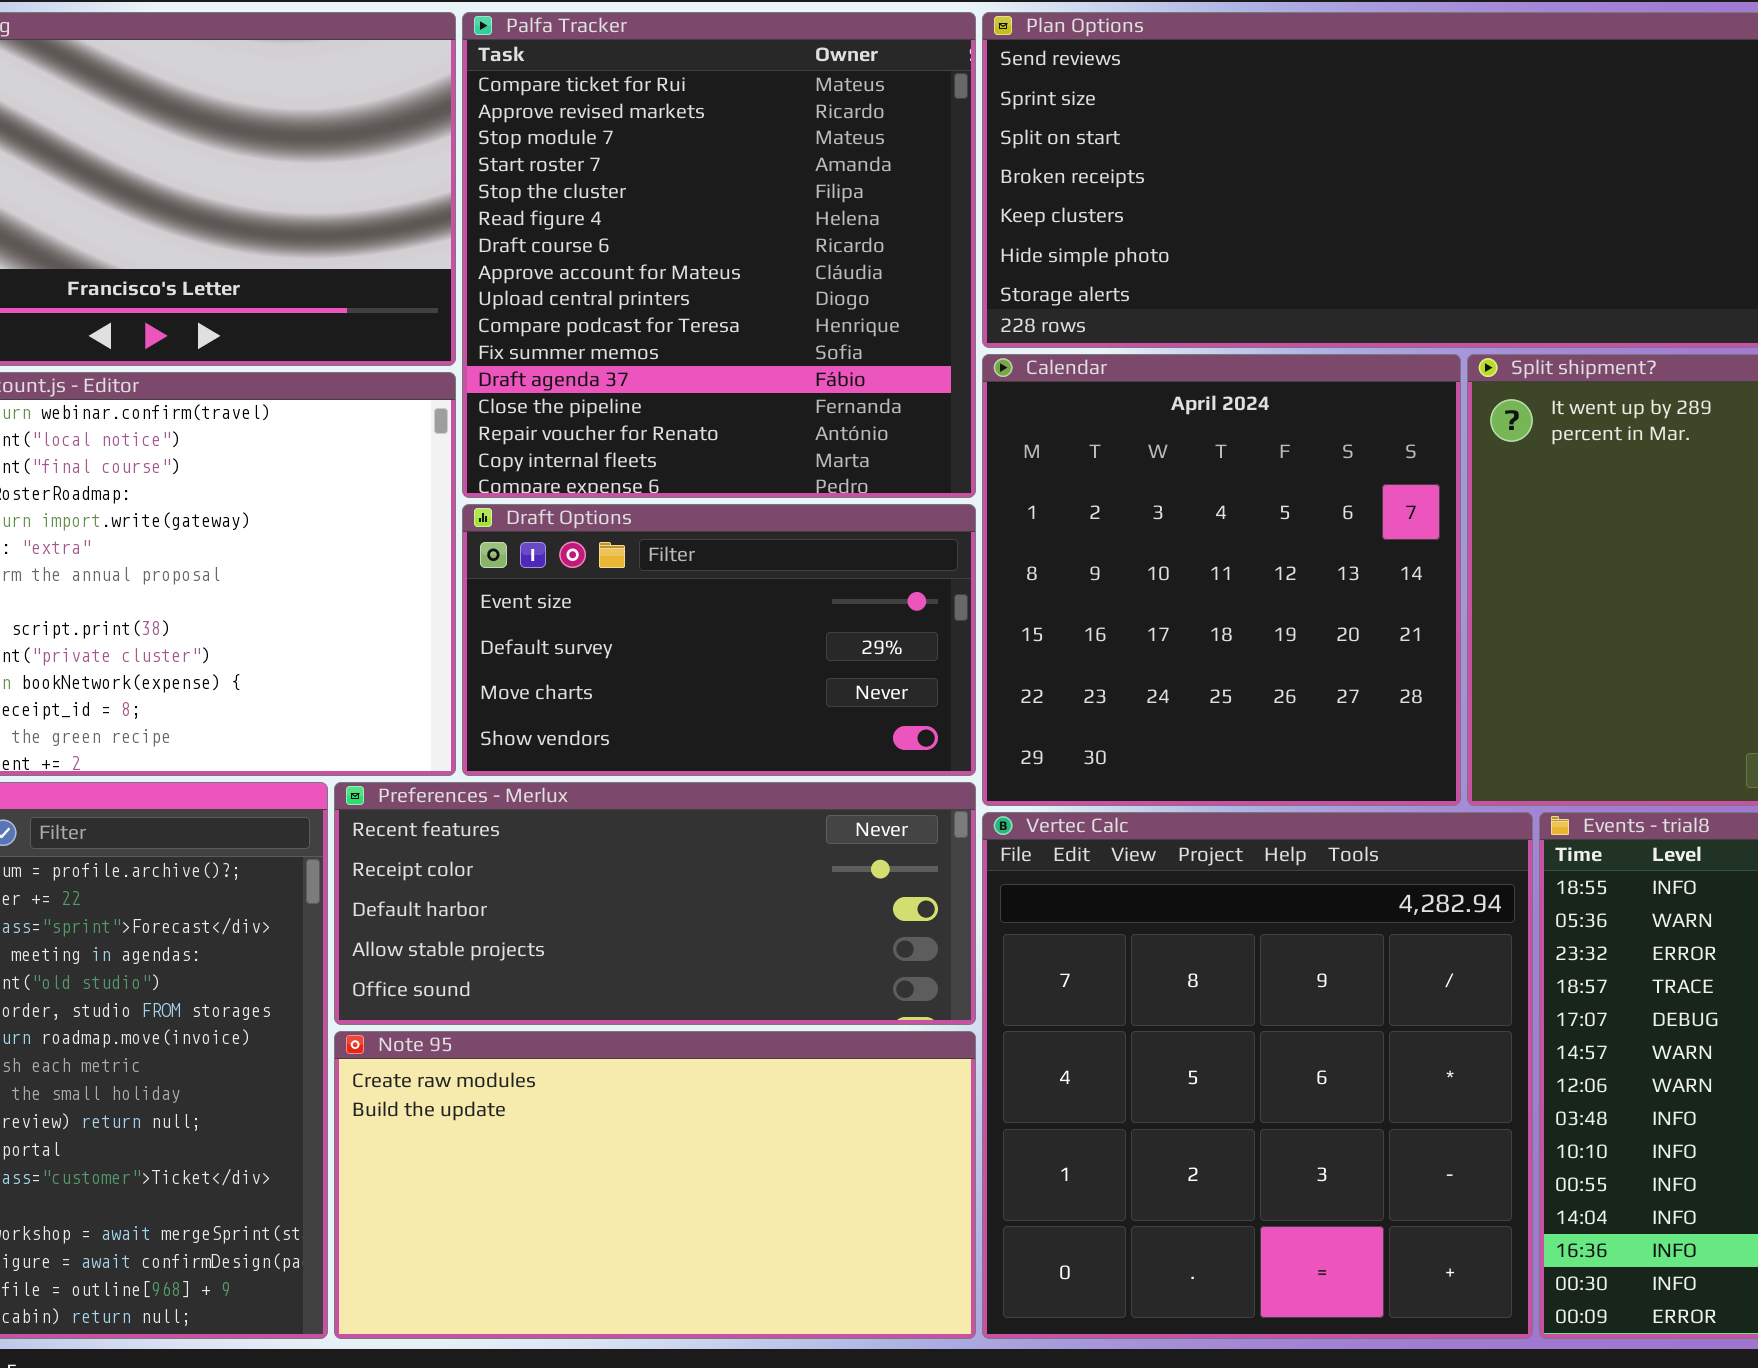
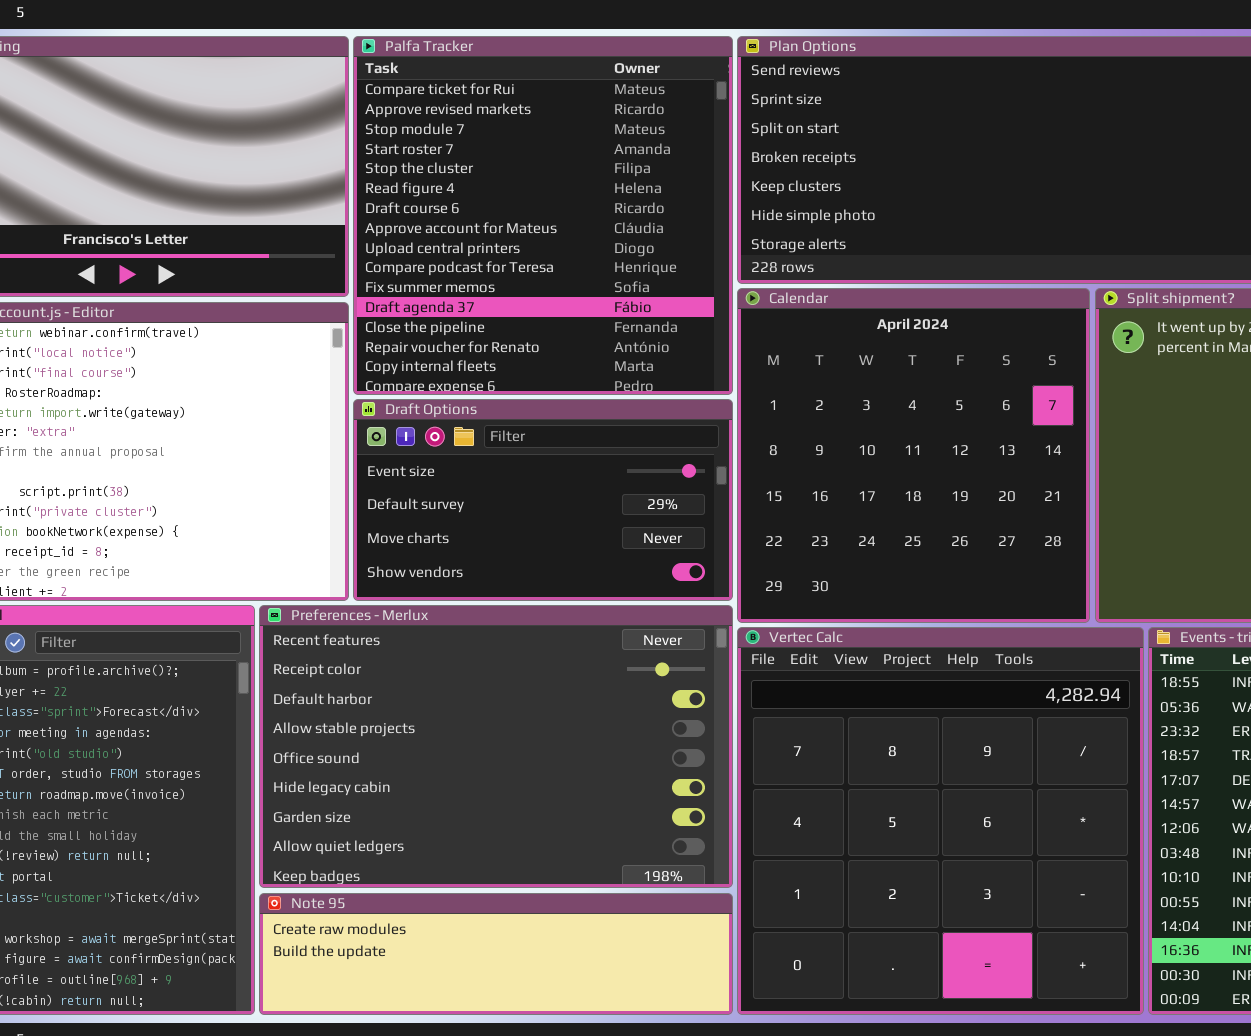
Preferences - Merlux: [334,782,976,1025] -> [259,605,733,888], resized
Note 95: [334,1031,976,1339] -> [259,893,733,1015], resized

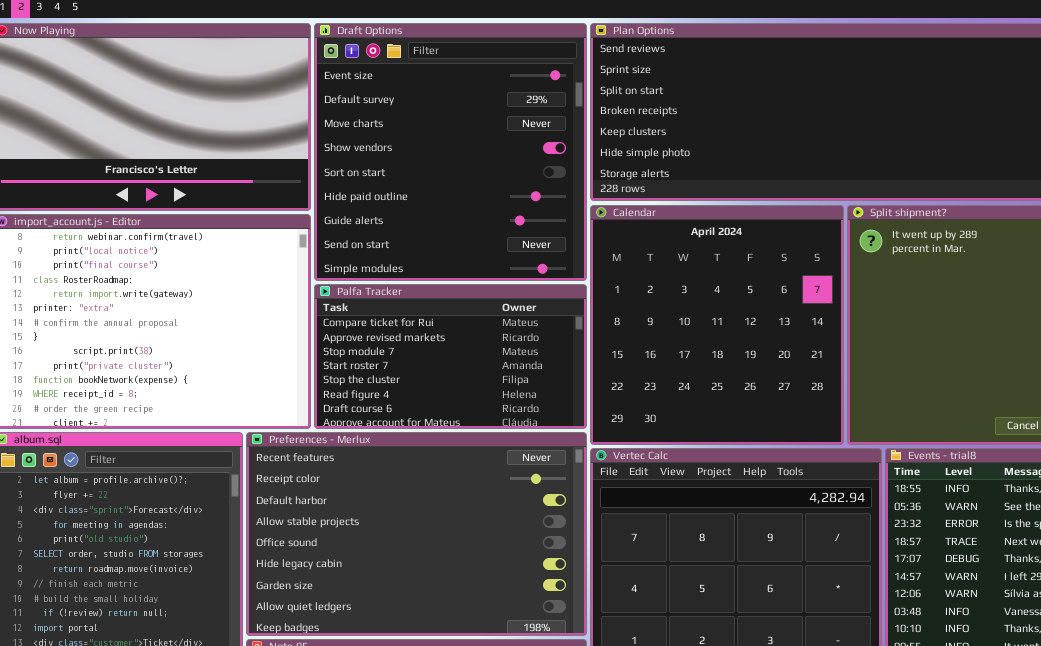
Palfa Tracker: [353,36,733,395] -> [314,284,587,429], moved, resized
Draft Options: [353,399,733,601] -> [314,23,587,281], moved, resized

